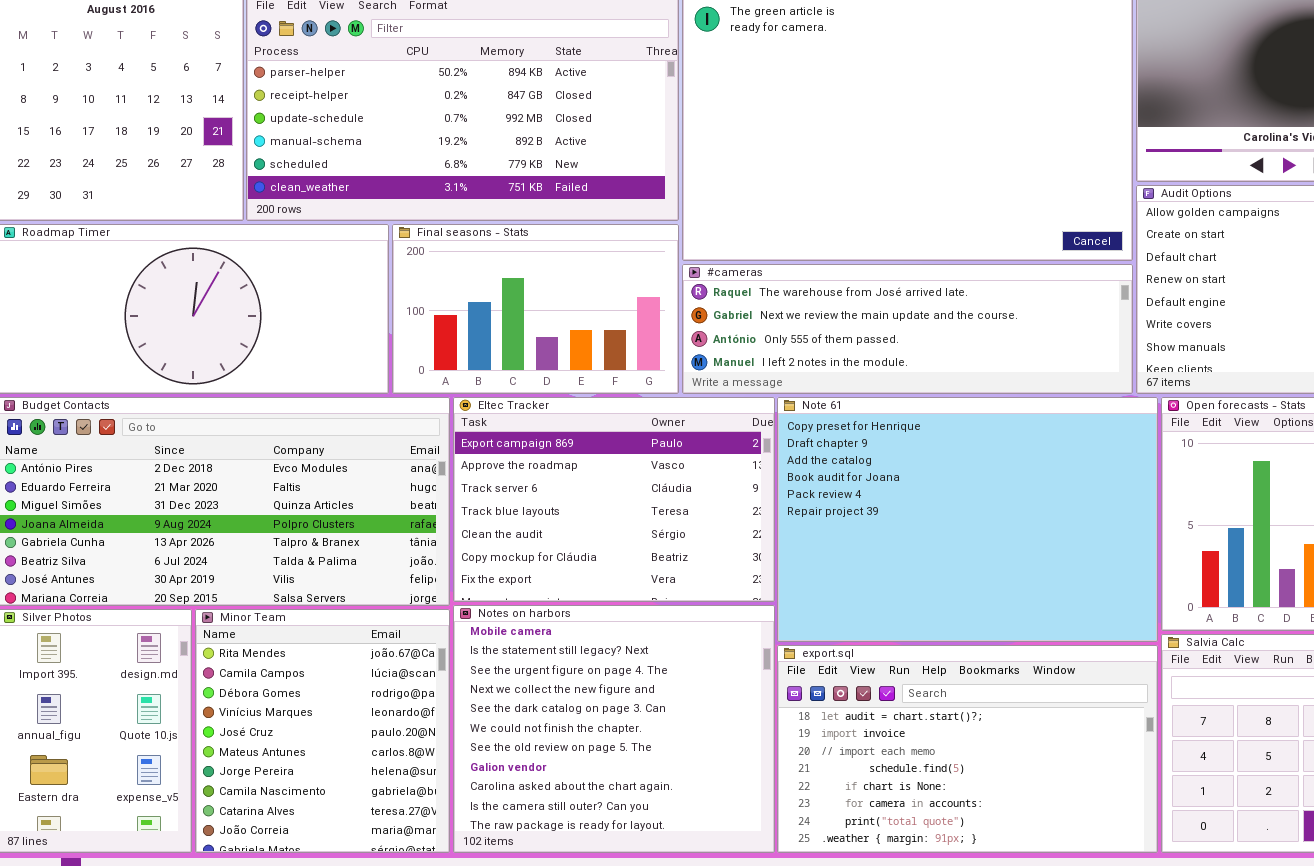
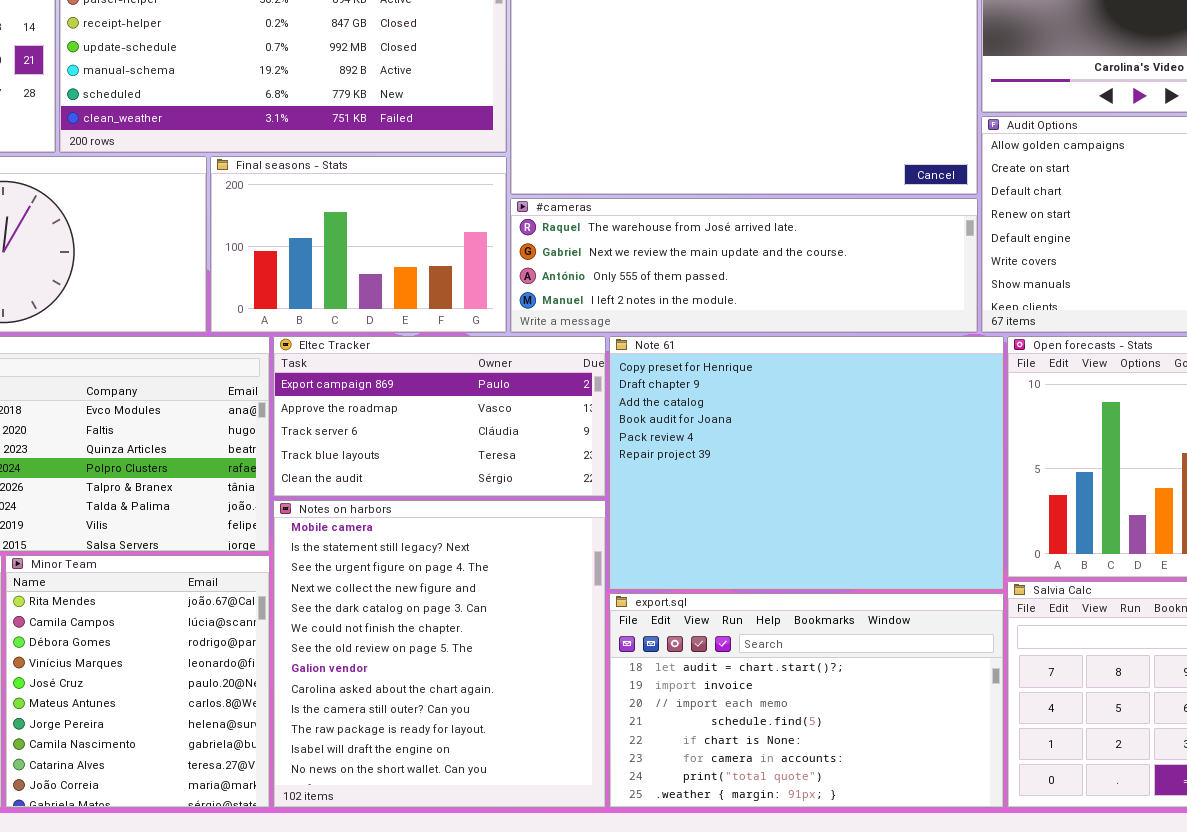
Eltec Tracker: [453,397,775,602] -> [273,336,606,497], resized
Notes on harbors: [453,605,775,853] -> [273,500,606,808], resized

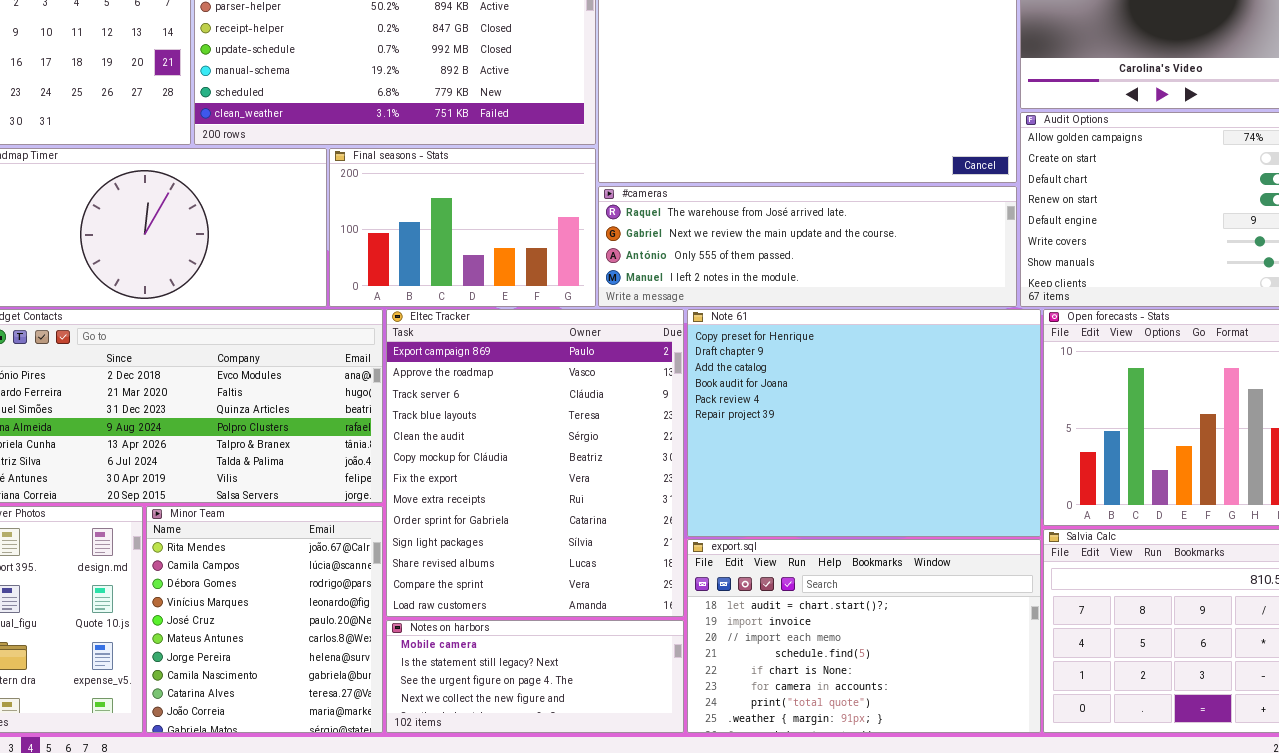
Eltec Tracker: [273,336,606,497] -> [386,309,684,617], resized
Notes on harbors: [273,500,606,808] -> [386,620,684,733], resized

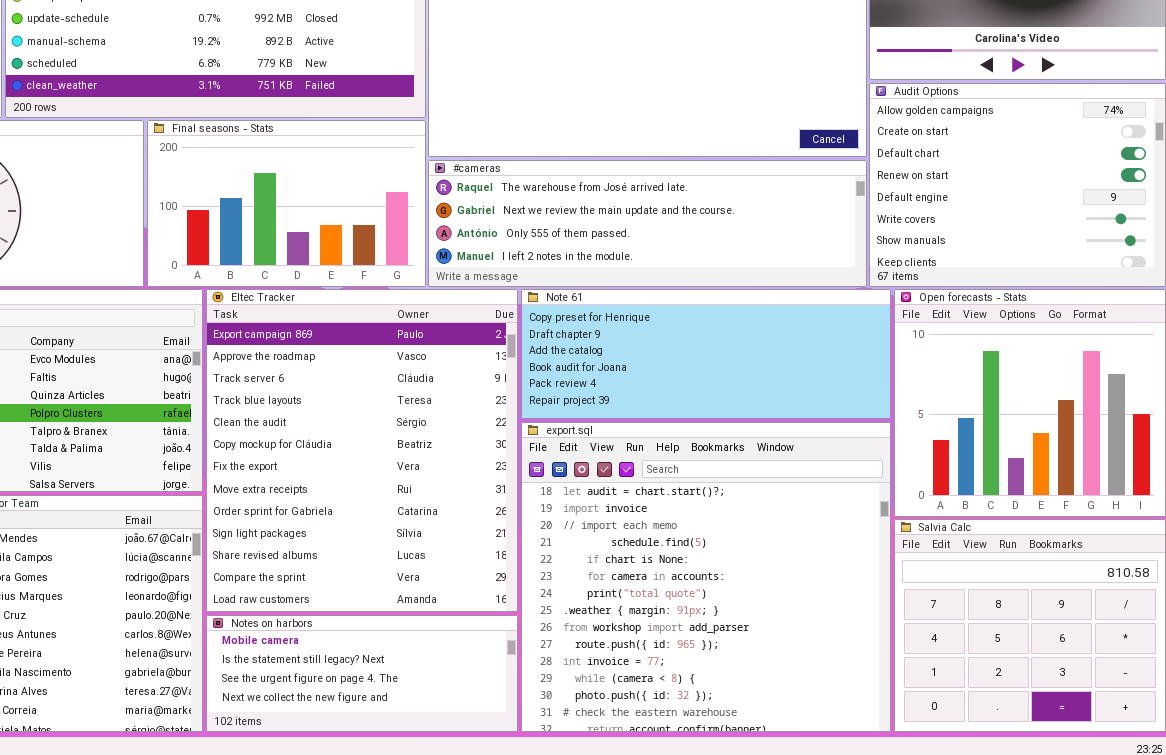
Note 61: [687,309,1041,537] -> [521,289,891,419], resized
export.sql: [687,539,1041,733] -> [521,422,891,732], resized

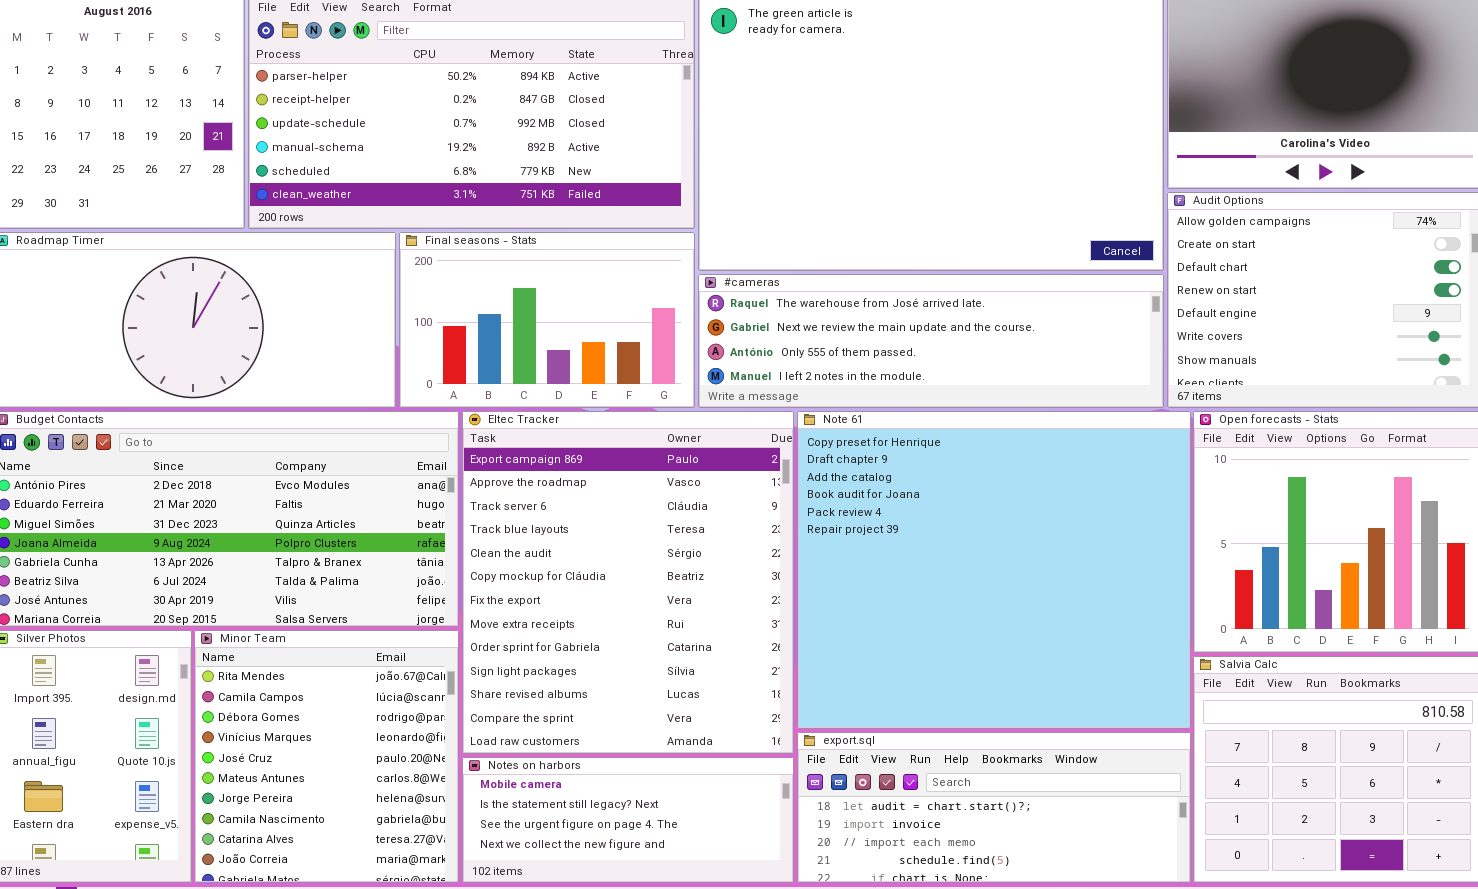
Note 61: [521,289,891,419] -> [797,411,1191,729], resized
export.sql: [521,422,891,732] -> [797,732,1191,883], resized

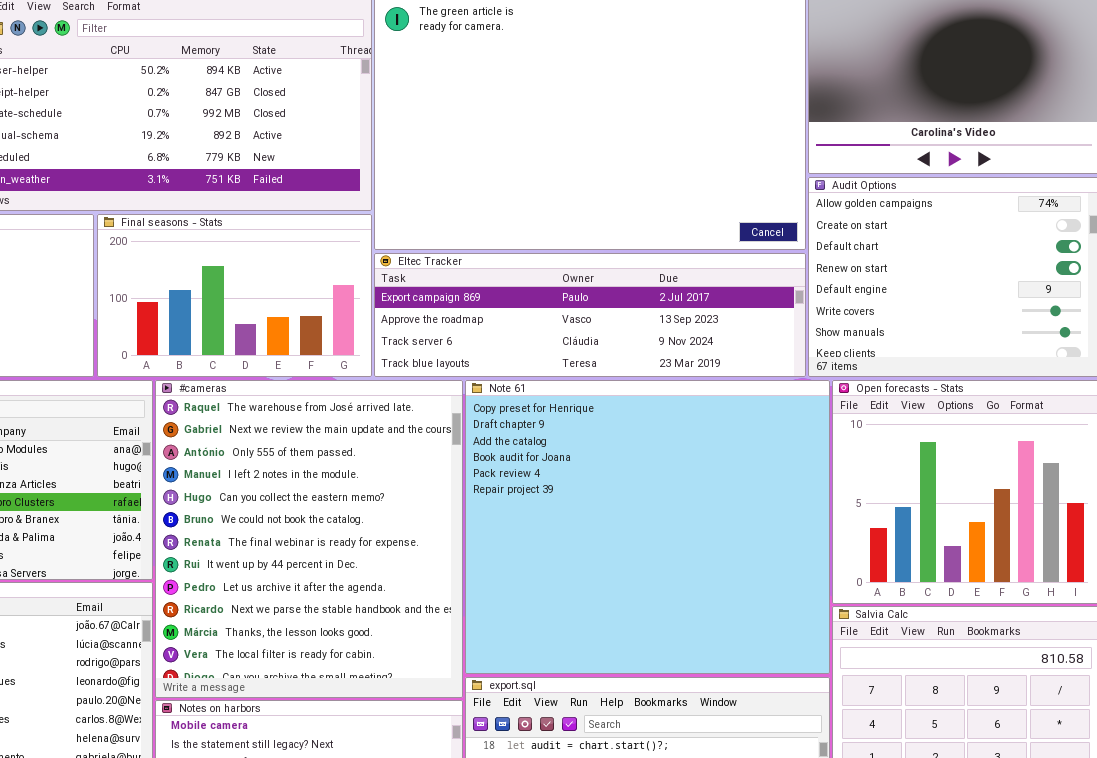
#cameras: [698,274,1164,408] -> [155,380,463,698], moved, resized
Eltec Tracker: [462,411,794,754] -> [374,253,806,377], moved, resized

